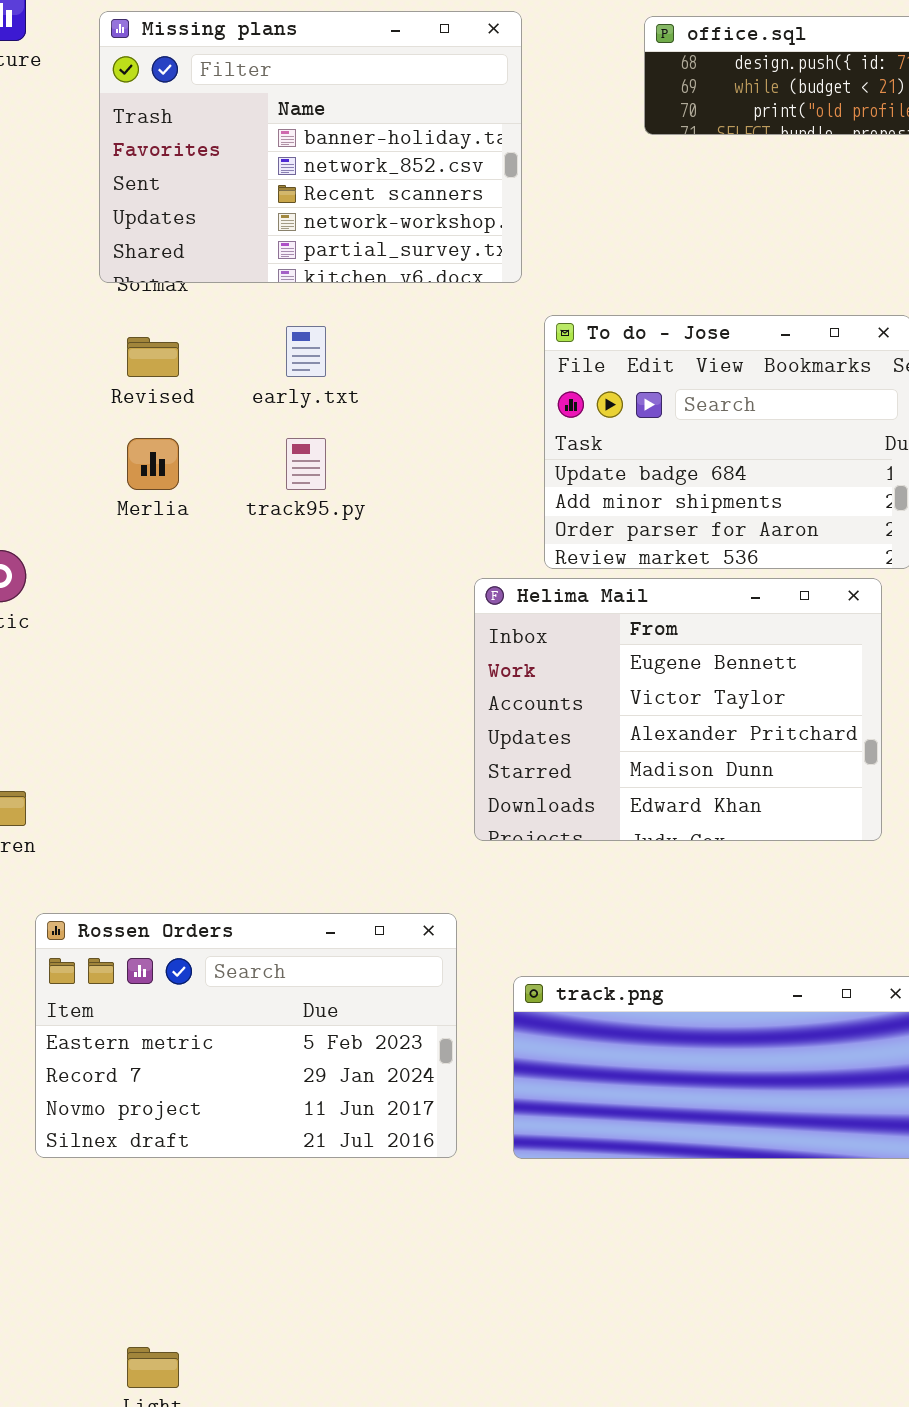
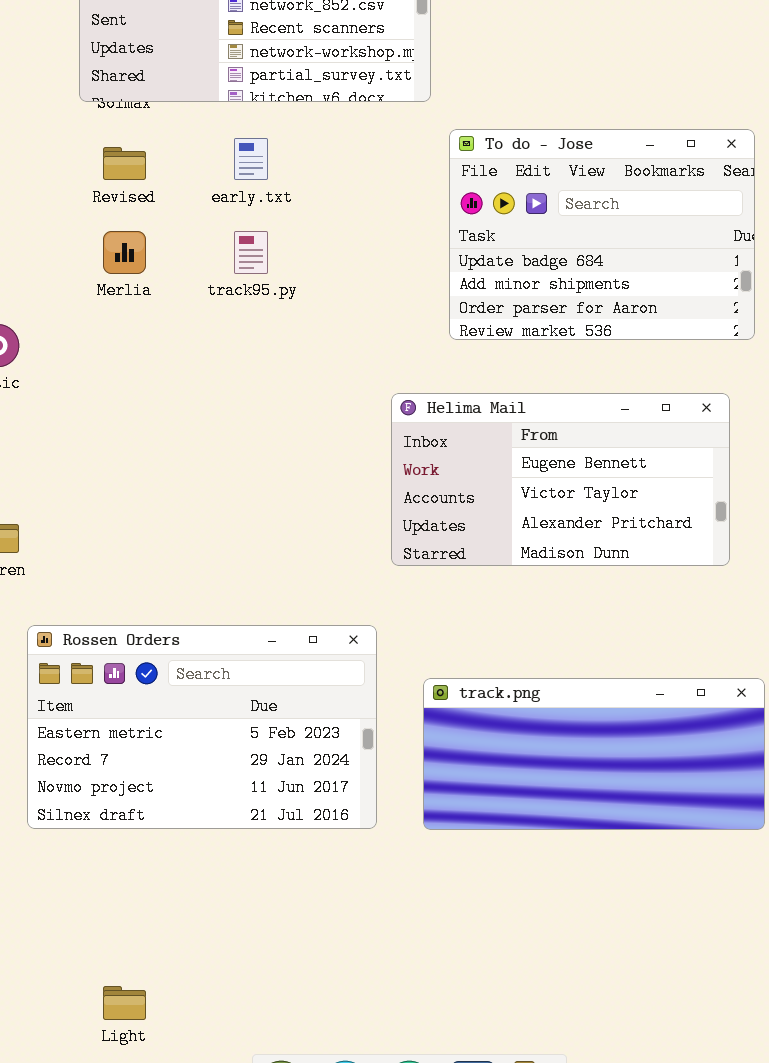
Helima Mail: [474,578,882,841] -> [391,393,730,566], resized

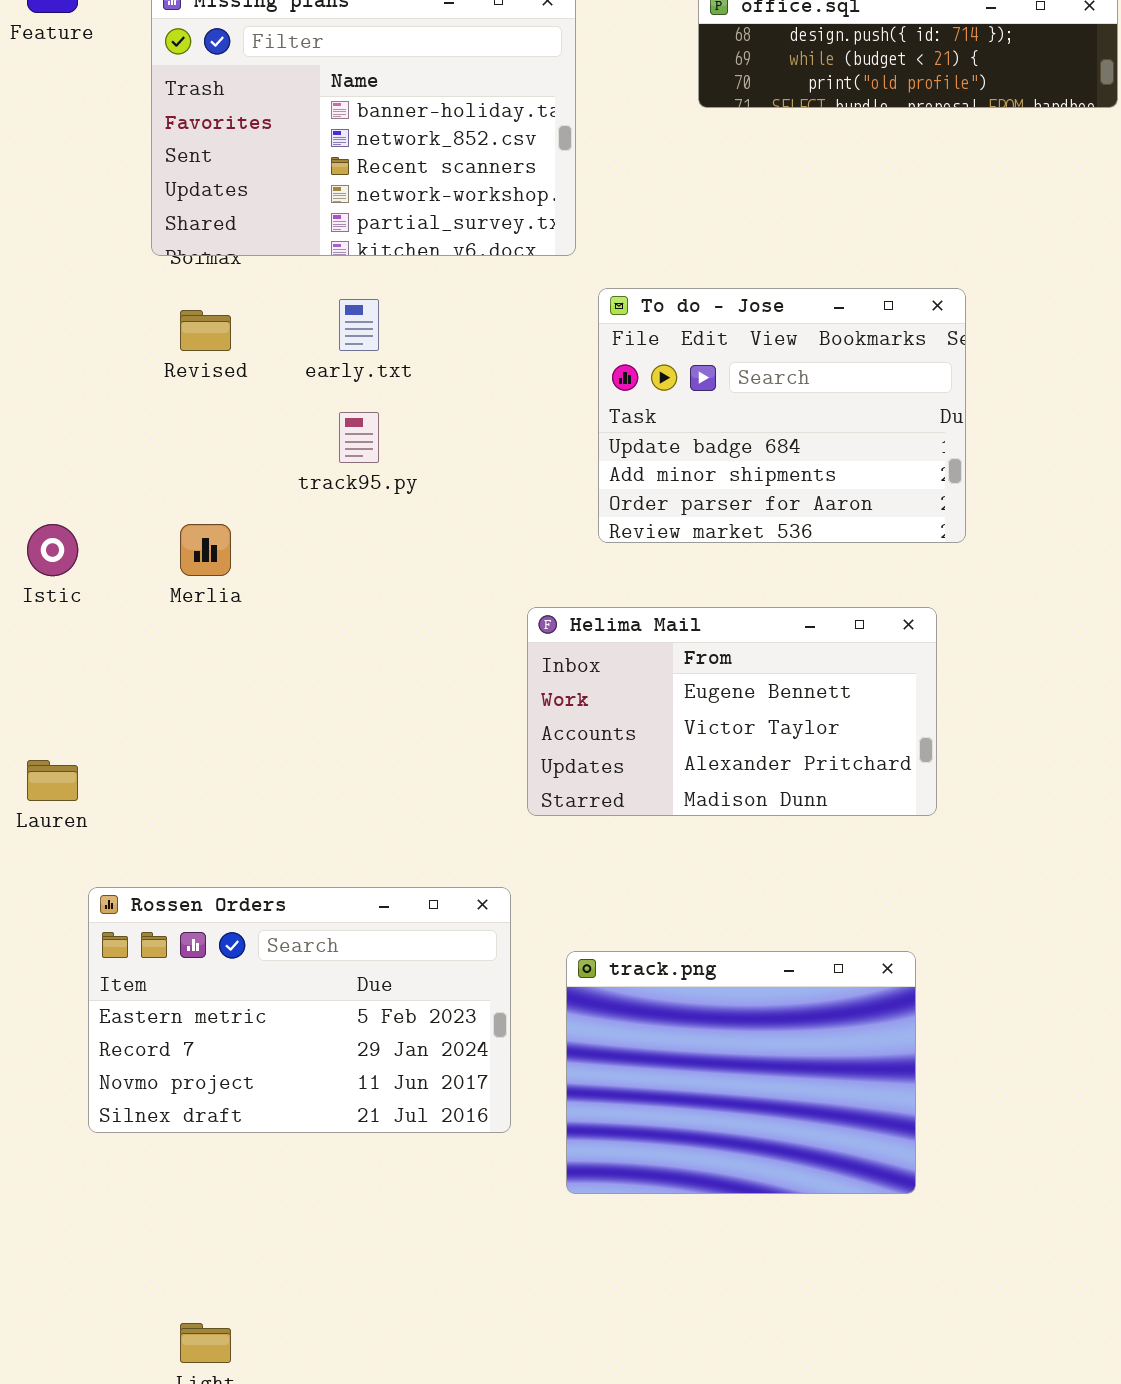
Merlia: [103,231,146,274] -> [180,524,231,576], moved
track.png: [423,678,765,830] -> [566,951,916,1194], resized

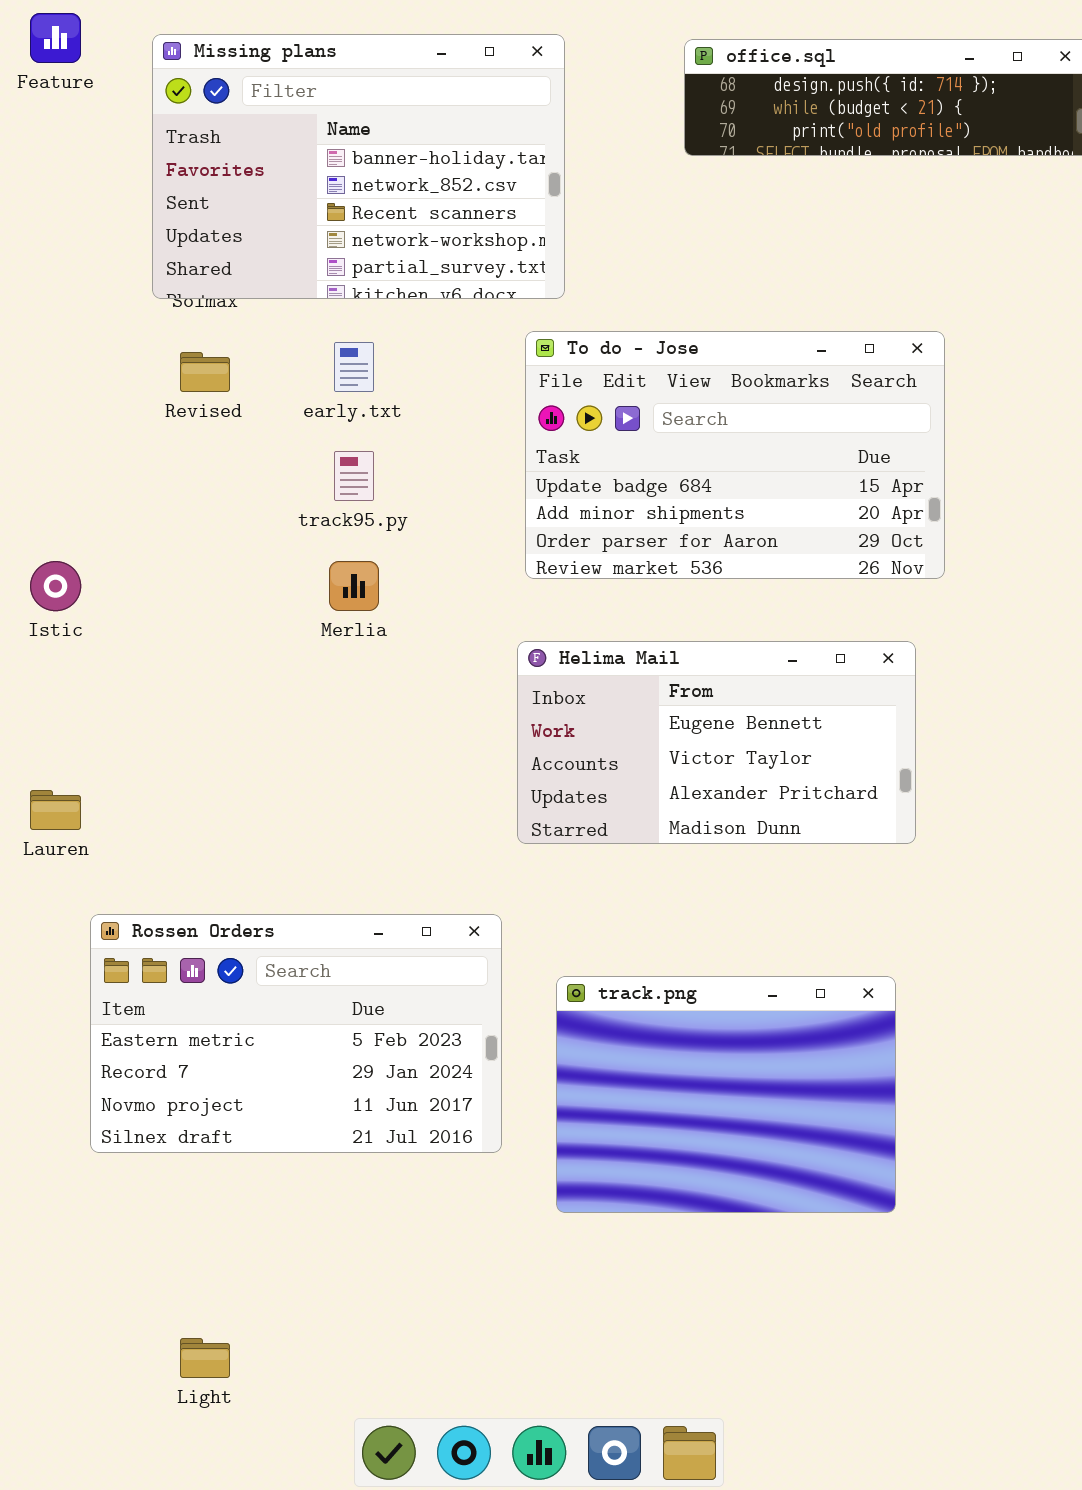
To do - Jose: [598,288,966,543] -> [525,331,945,579], resized
Merlia: [180,524,231,576] -> [329,561,379,611], moved

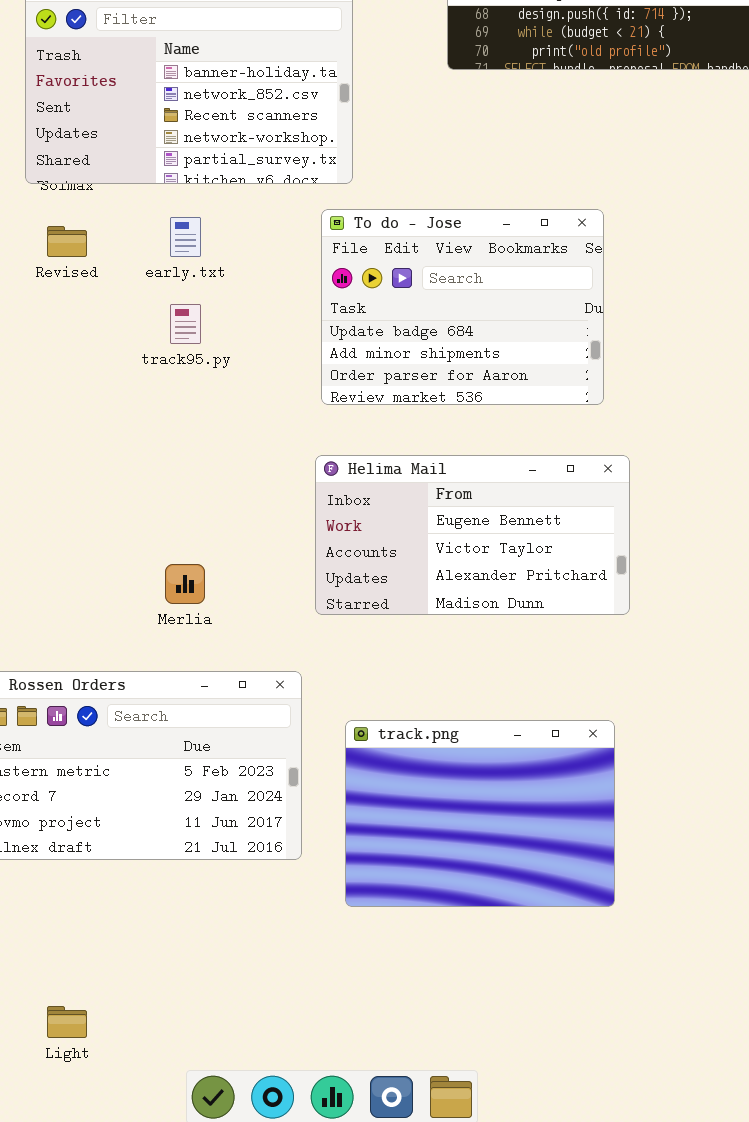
To do - Jose: [525,331,945,579] -> [321,209,604,405], resized
Merlia: [329,561,379,611] -> [165,564,205,604], moved

